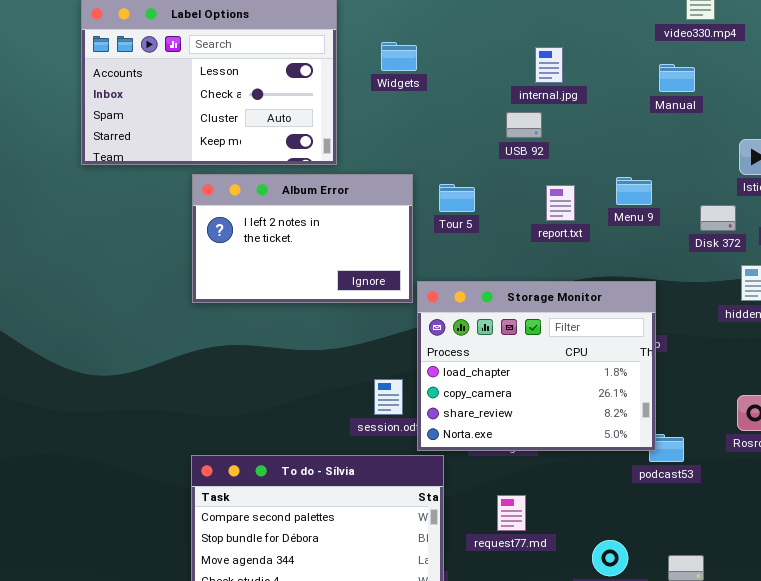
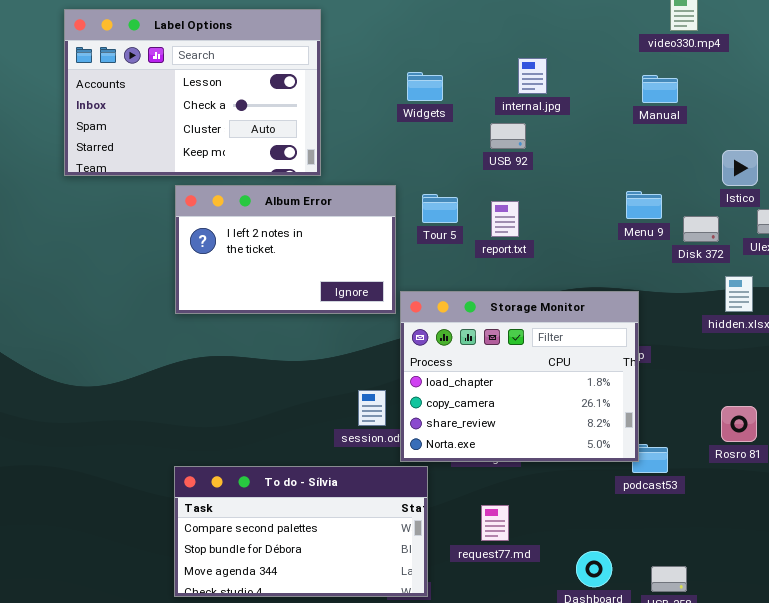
Widgets: [381,42,417,71] -> [407,72,443,101], moved
Menu 9: [616,177,652,205] -> [626,191,662,219], moved
report.txt: [546,185,575,221] -> [491,201,519,237], moved

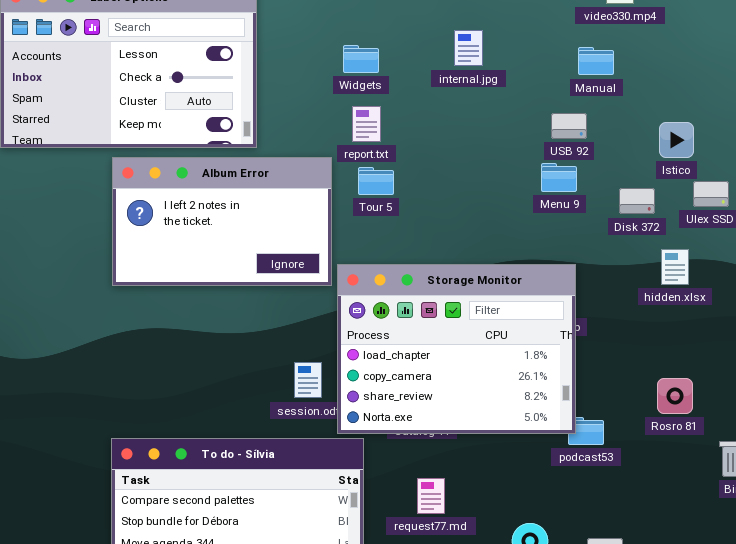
USB 92: [490,123,526,149] -> [551,113,587,139], moved
Menu 9: [626,191,662,219] -> [541,163,577,192], moved
report.txt: [491,201,519,237] -> [352,106,381,142], moved

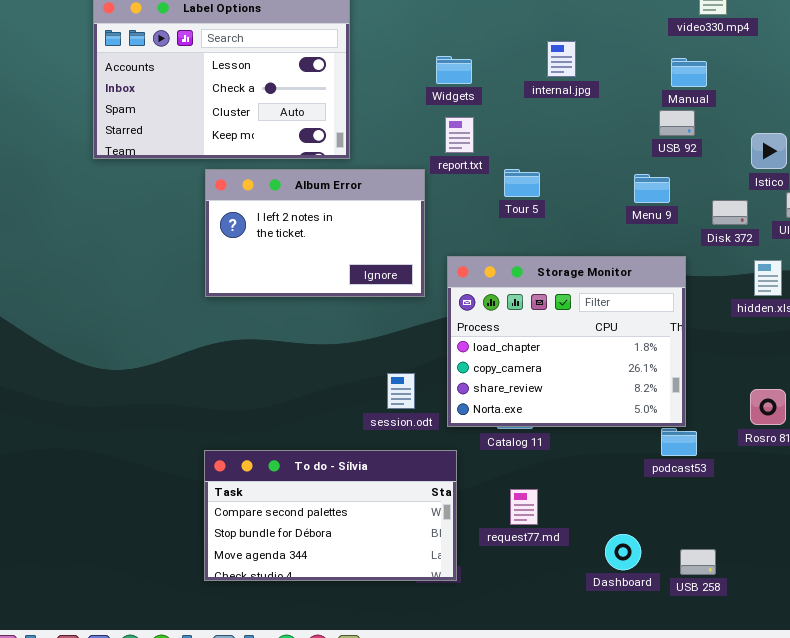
USB 92: [551,113,587,139] -> [659,110,695,136], moved
Tour 5: [358,167,394,195] -> [504,169,540,197], moved
Storage Monitor: [337,264,576,434] -> [447,256,686,427], moved

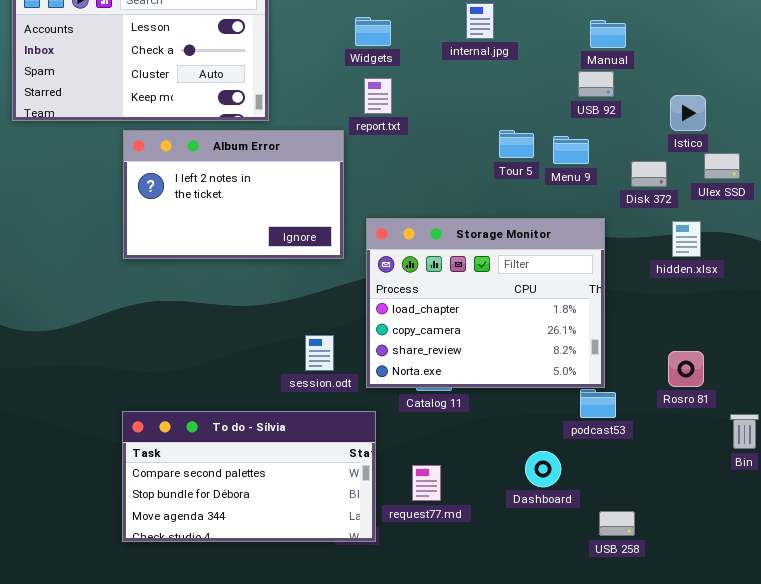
Tour 5: [504,169,540,197] -> [499,130,534,158], moved
request77.md: [510,489,538,525] -> [412,465,441,501], moved
Dashboard: [605,534,641,570] -> [525,451,561,487], moved

